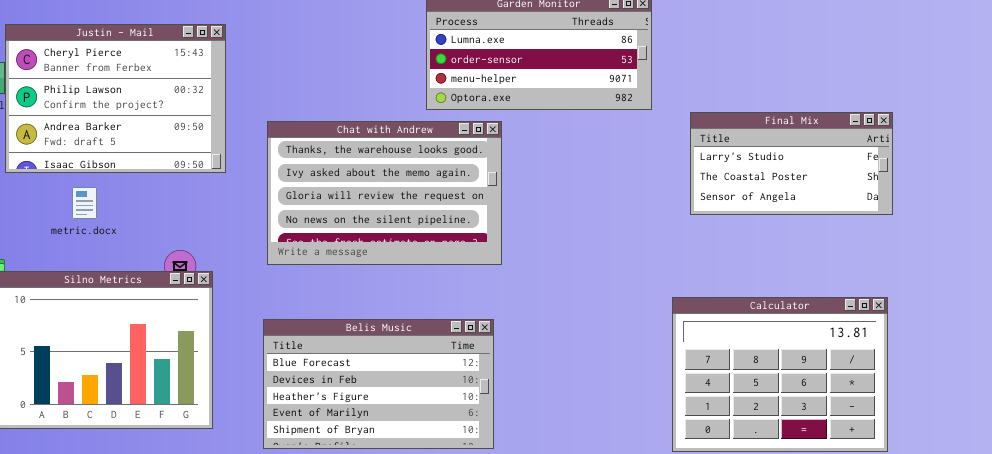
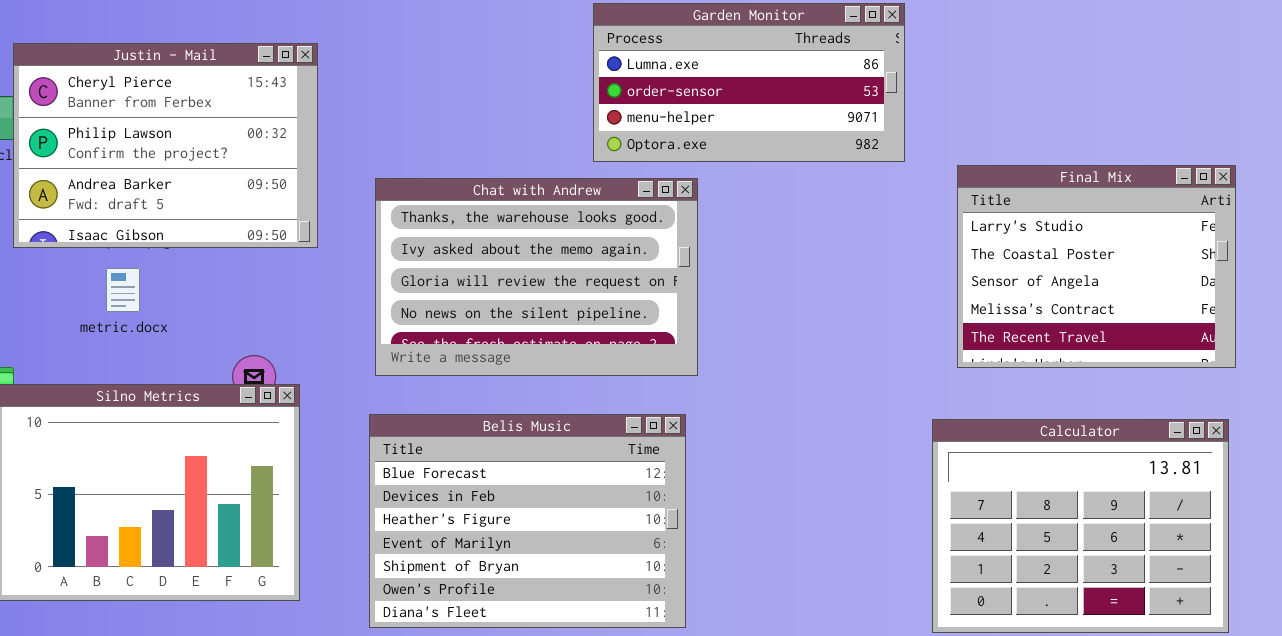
Final Mix: [690,112,893,215] -> [957,165,1236,368], resized
Belis Music: [263,319,494,449] -> [369,414,686,628], resized

